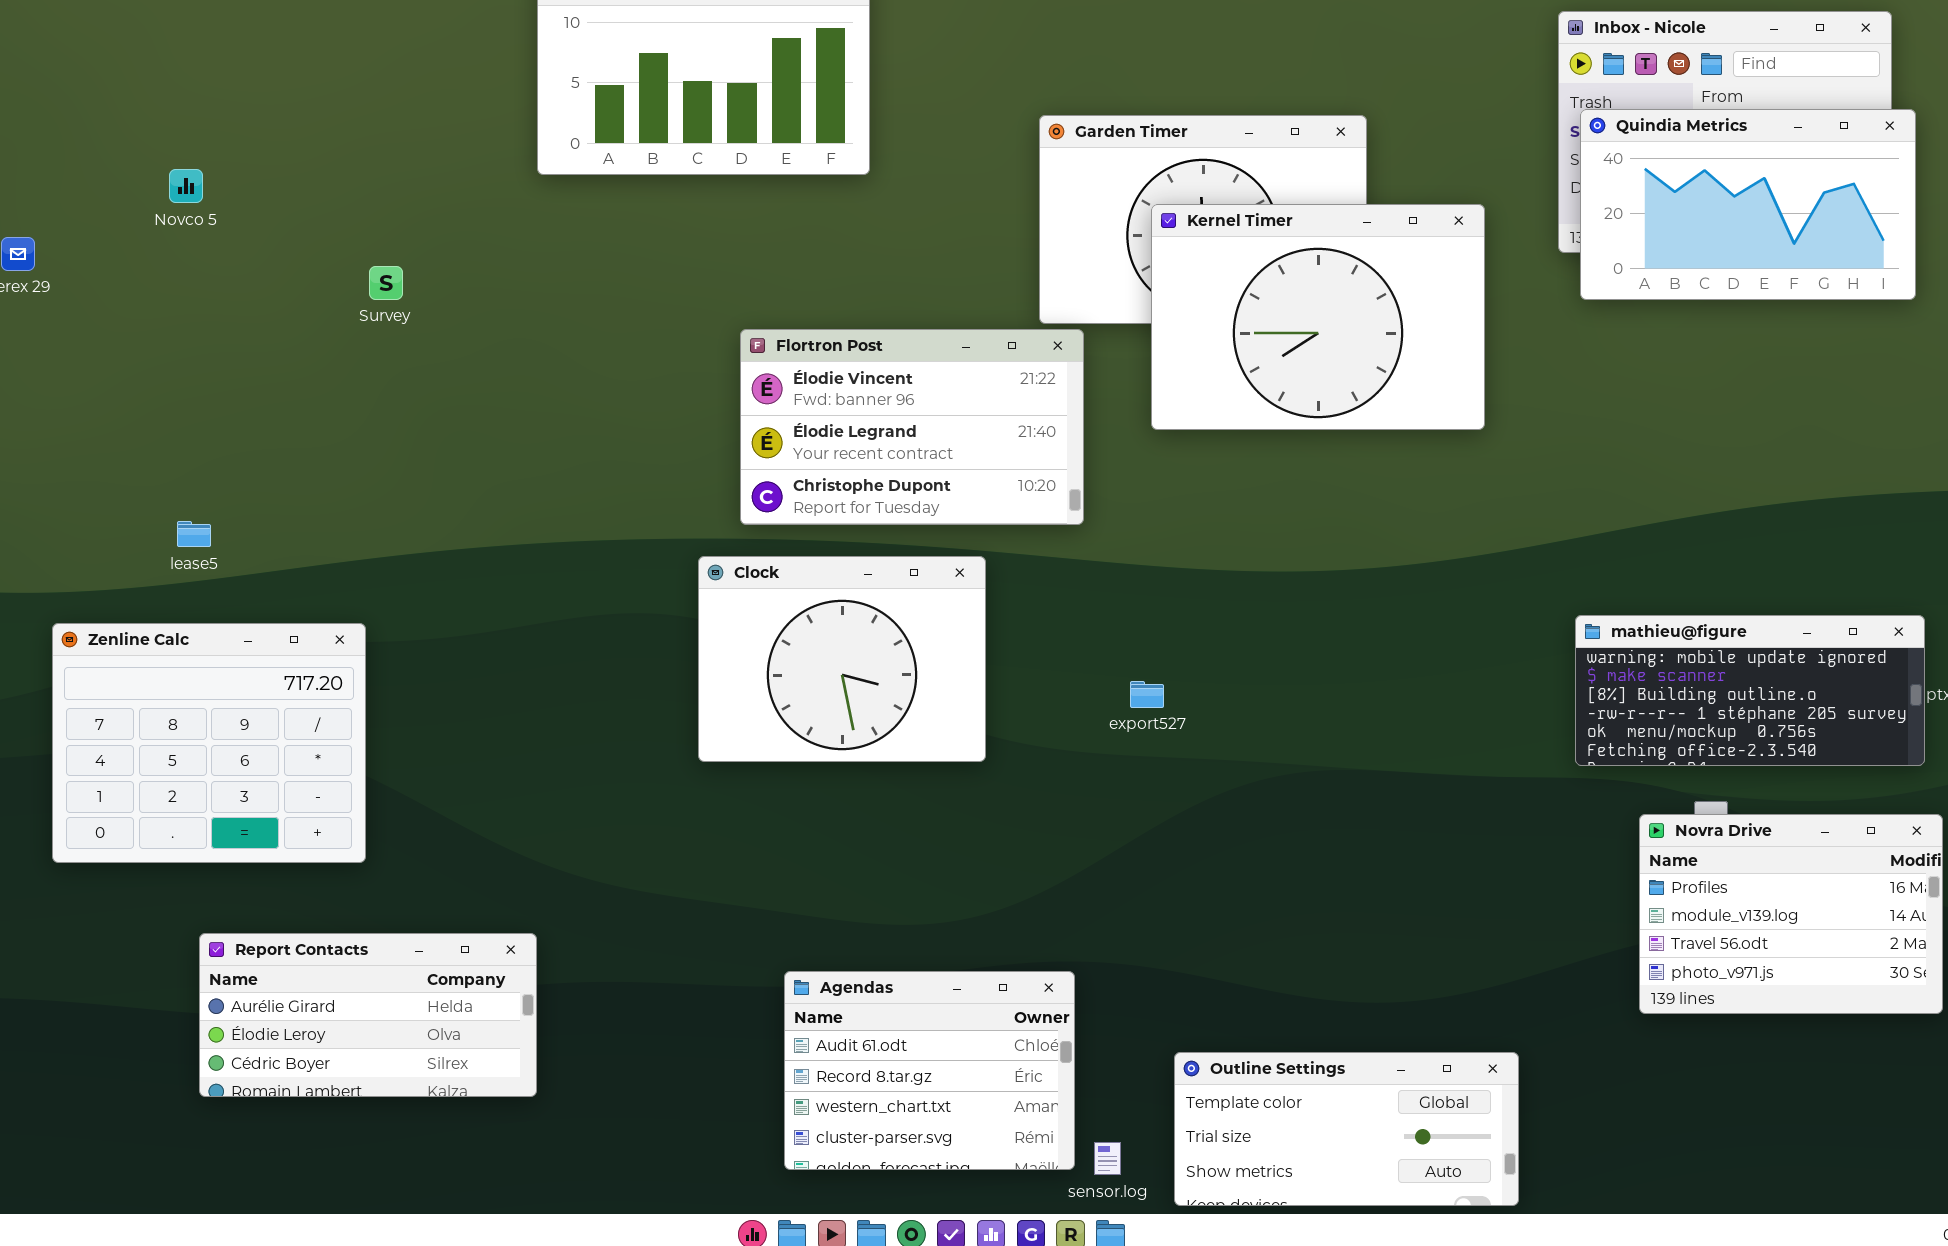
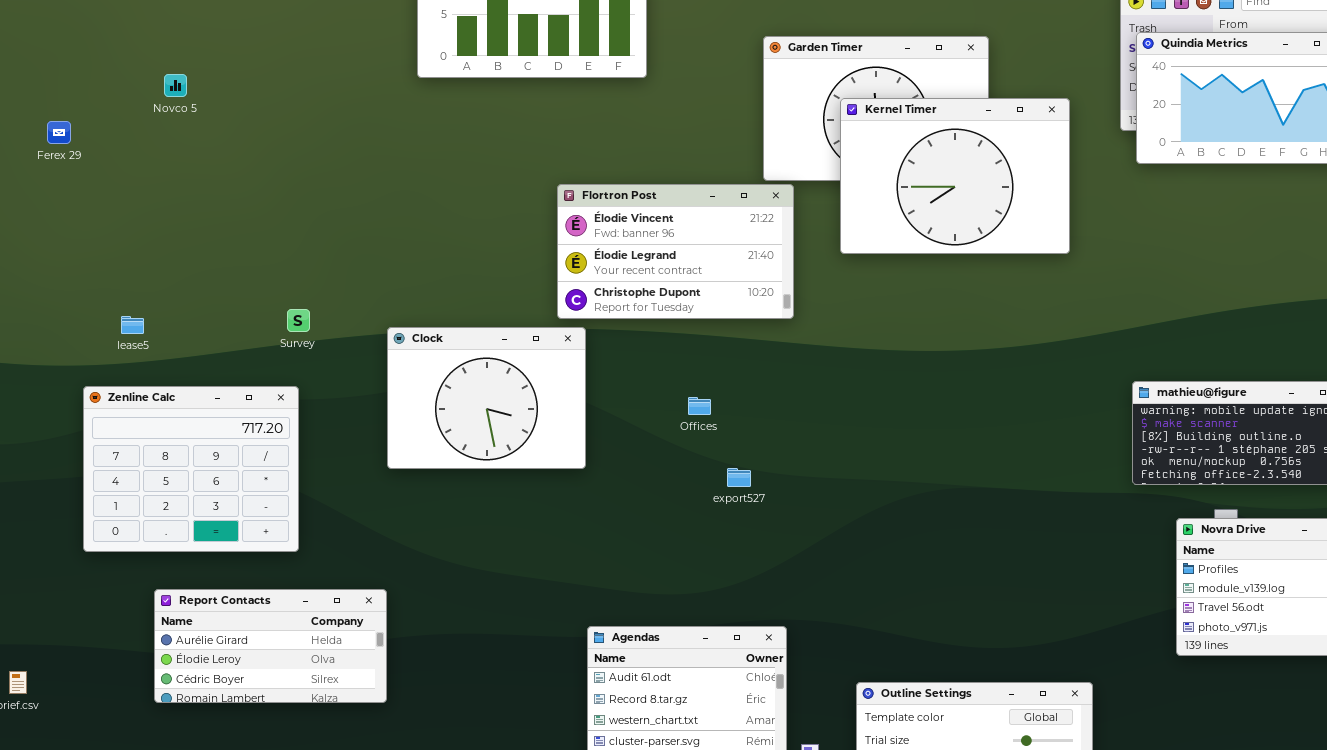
Survey: [369,266,403,300] -> [287,309,310,332], moved
lease5: [177,521,211,547] -> [121,316,144,334], moved
Clock: [698,556,986,762] -> [387,327,586,469], moved
export527: [1130,681,1164,708] -> [727,468,751,487], moved
Report Contacts: [199,933,537,1097] -> [154,589,387,703], moved

